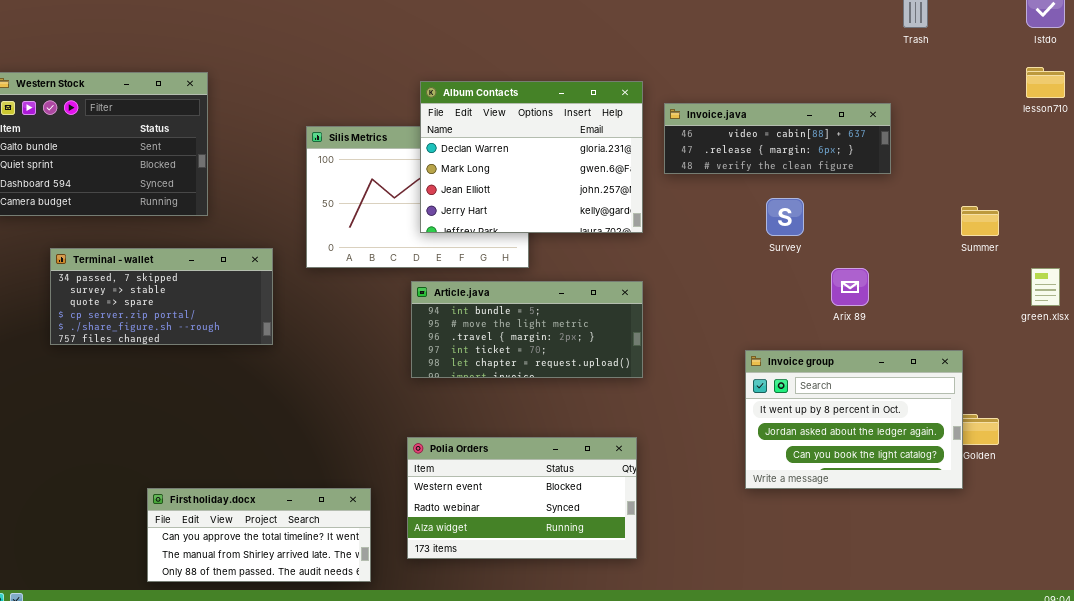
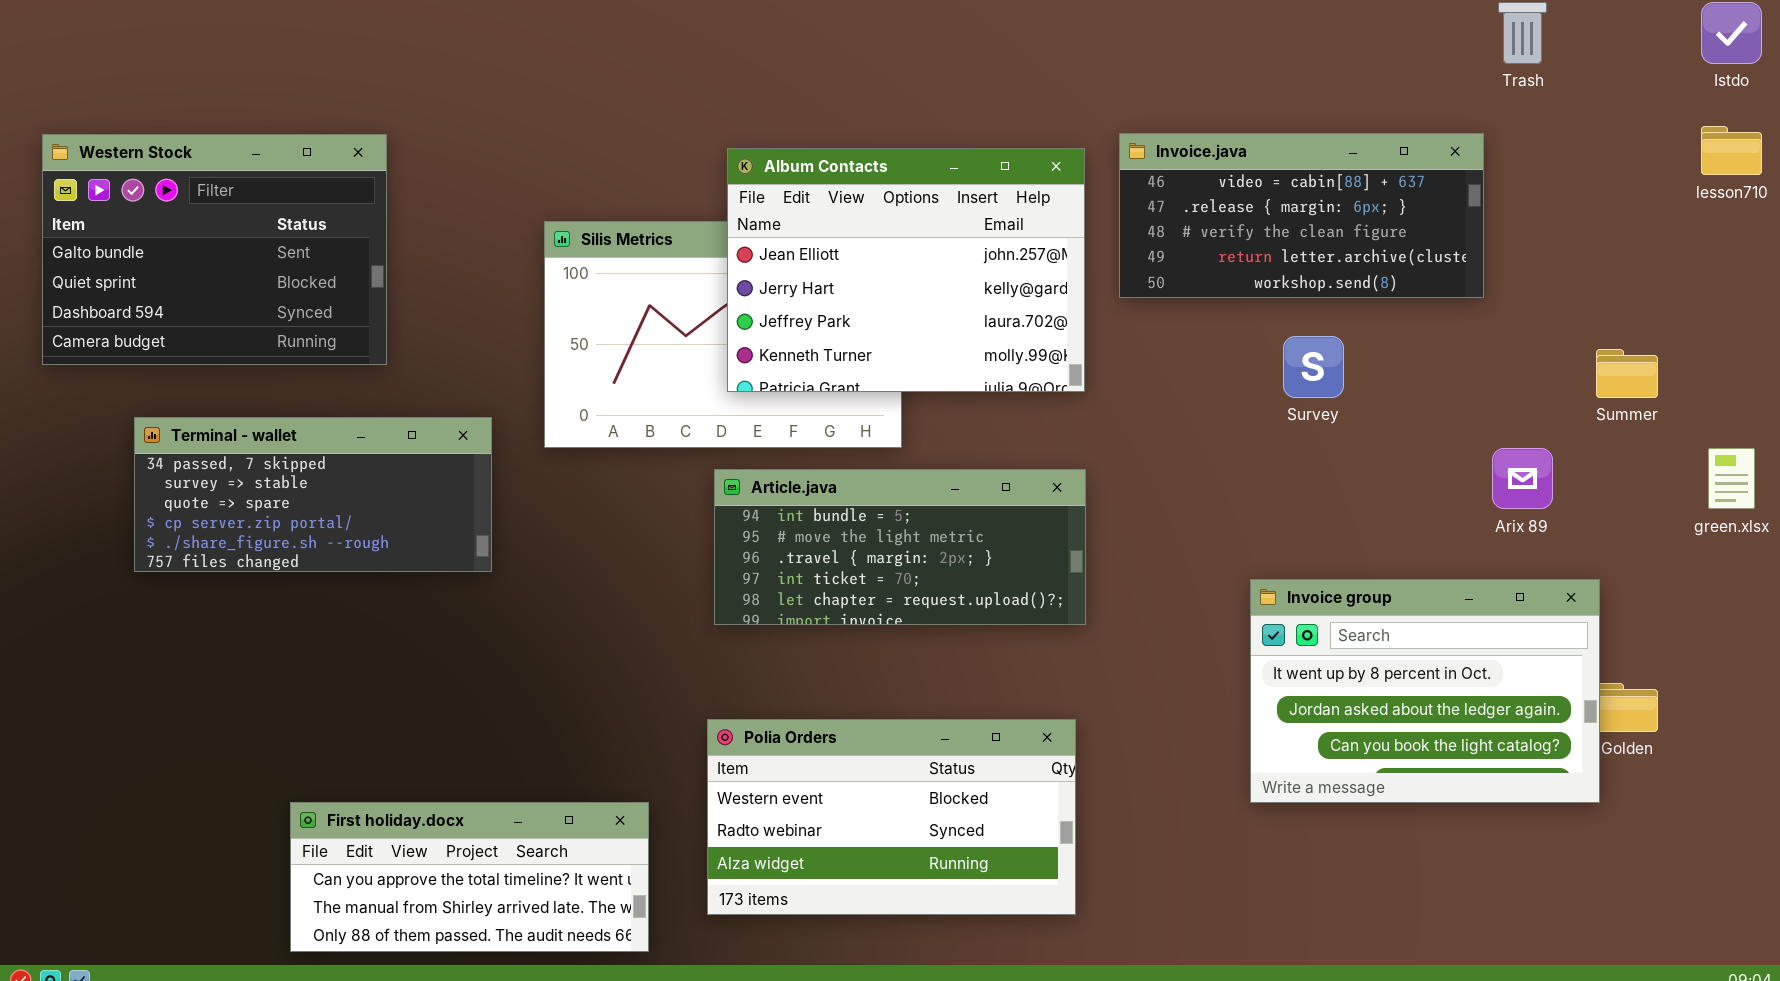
Album Contacts: [420,81,643,233] -> [727,148,1085,392], scrolled down 2 rows
Invoice.java: [664,103,891,174] -> [1119,133,1484,298], resized
Arix 89: [831,268,869,306] -> [1492,448,1553,509], moved

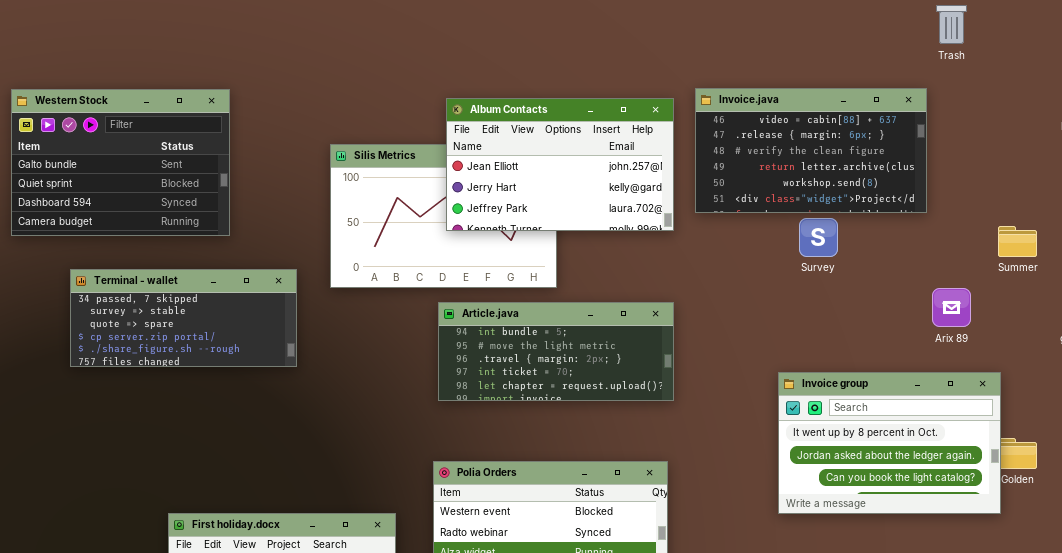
Invoice.java: [1119,133,1484,298] -> [695,88,927,213], resized
Album Contacts: [727,148,1085,392] -> [446,98,674,231], resized

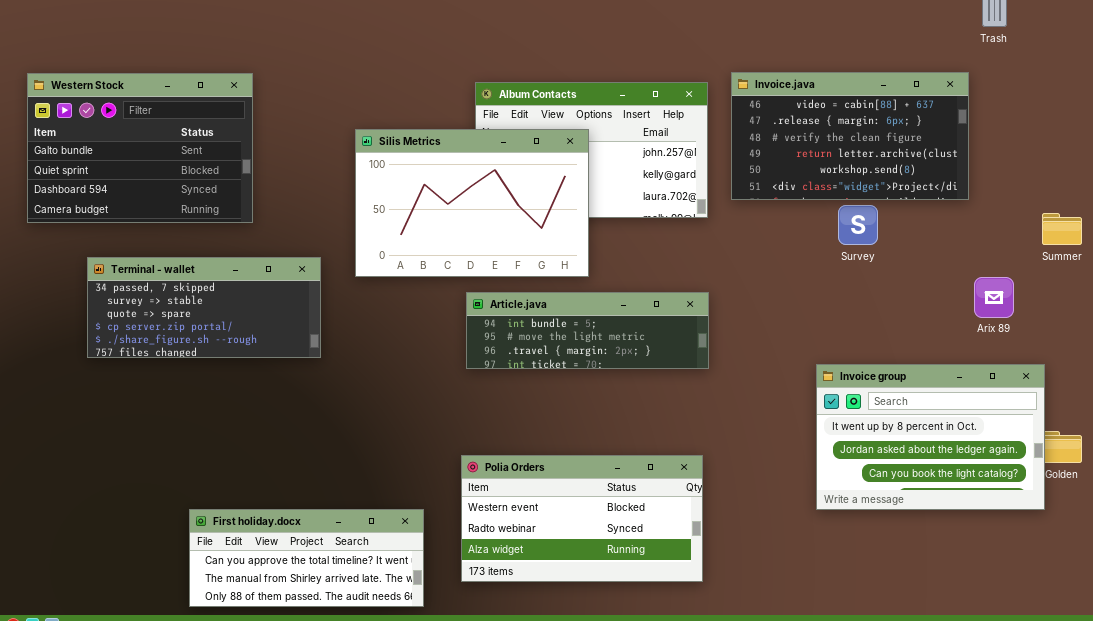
Silis Metrics: [330,144,557,288] -> [355,129,589,277], raised
Article.java: [438,302,674,401] -> [466,292,709,369], resized

